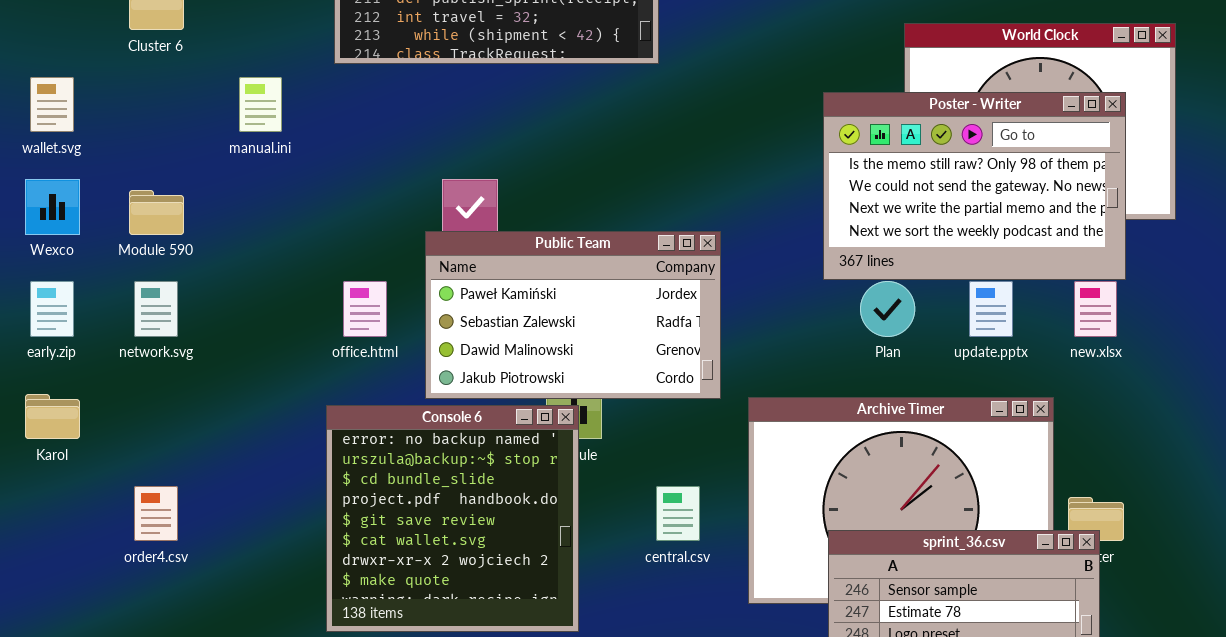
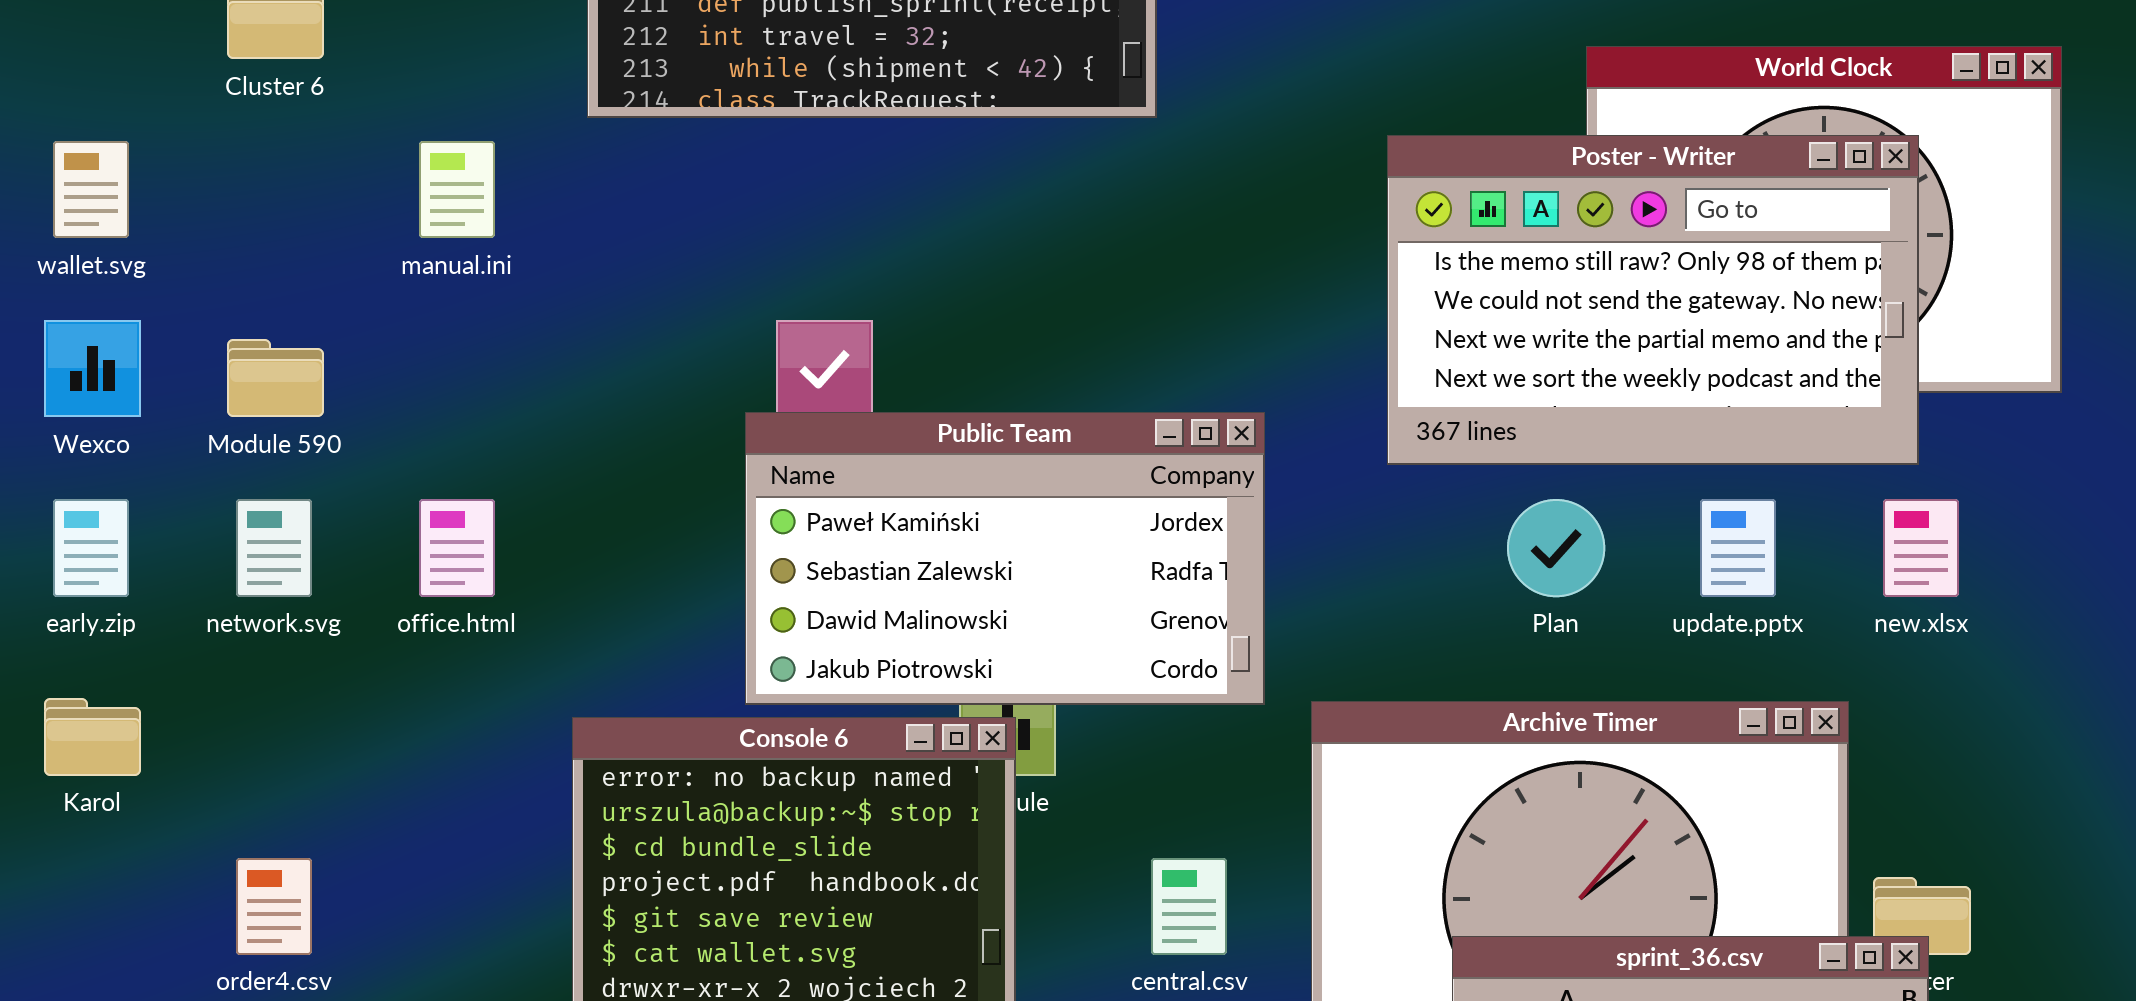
Poster - Writer: [823,92,1126,280] -> [1387,135,1919,465], moved
office.html: [343,281,387,337] -> [419,499,495,597], moved

